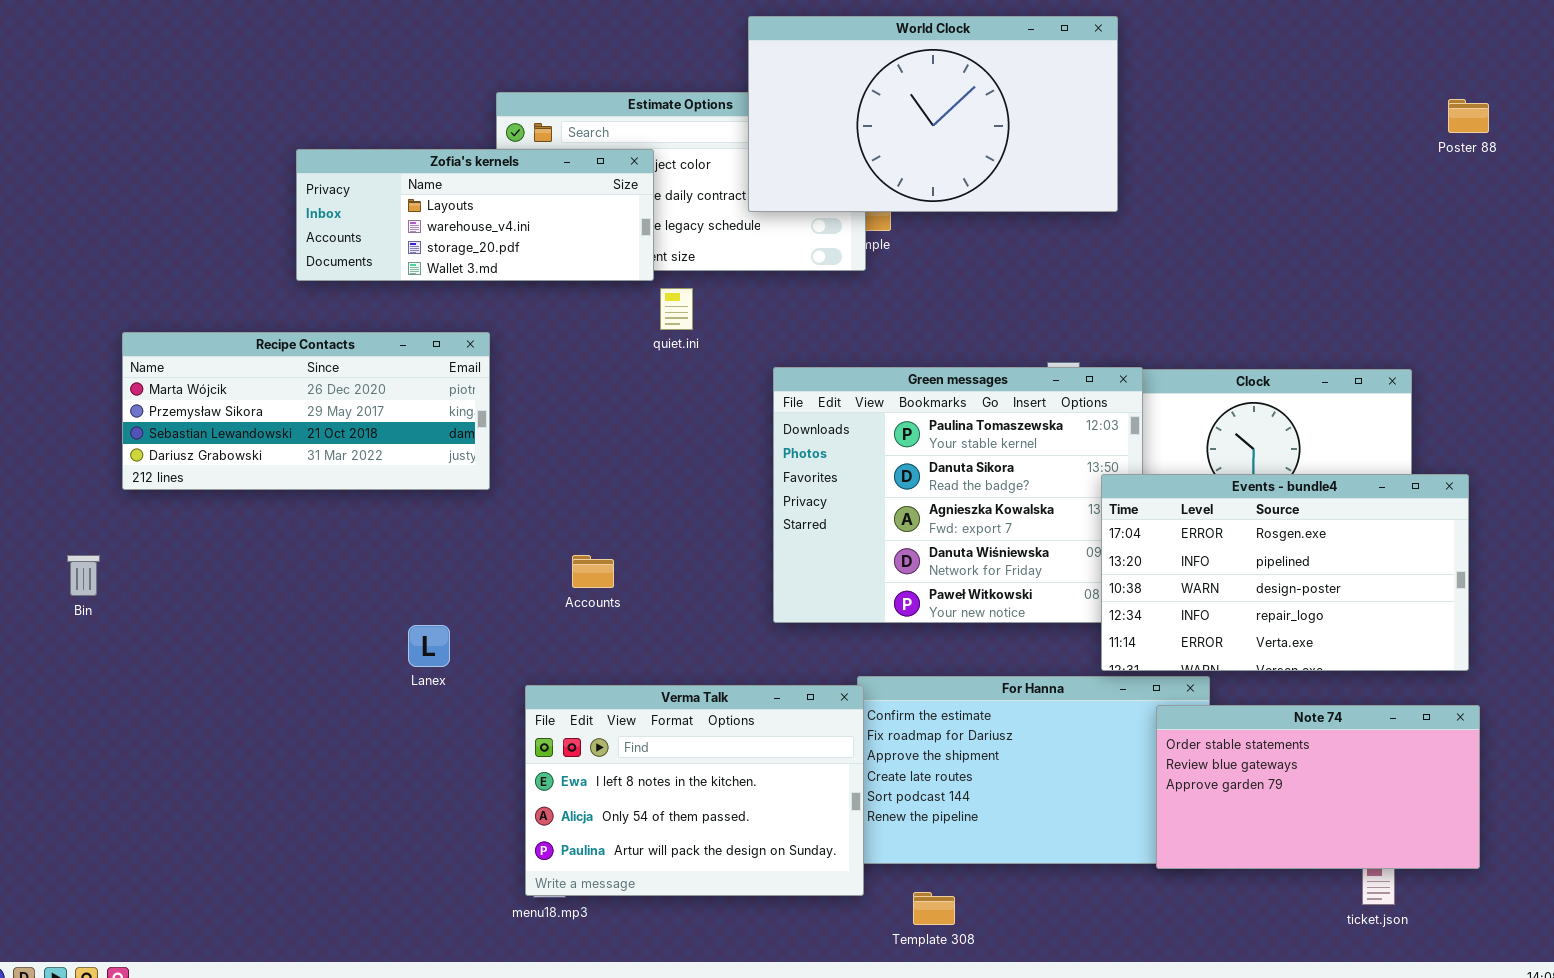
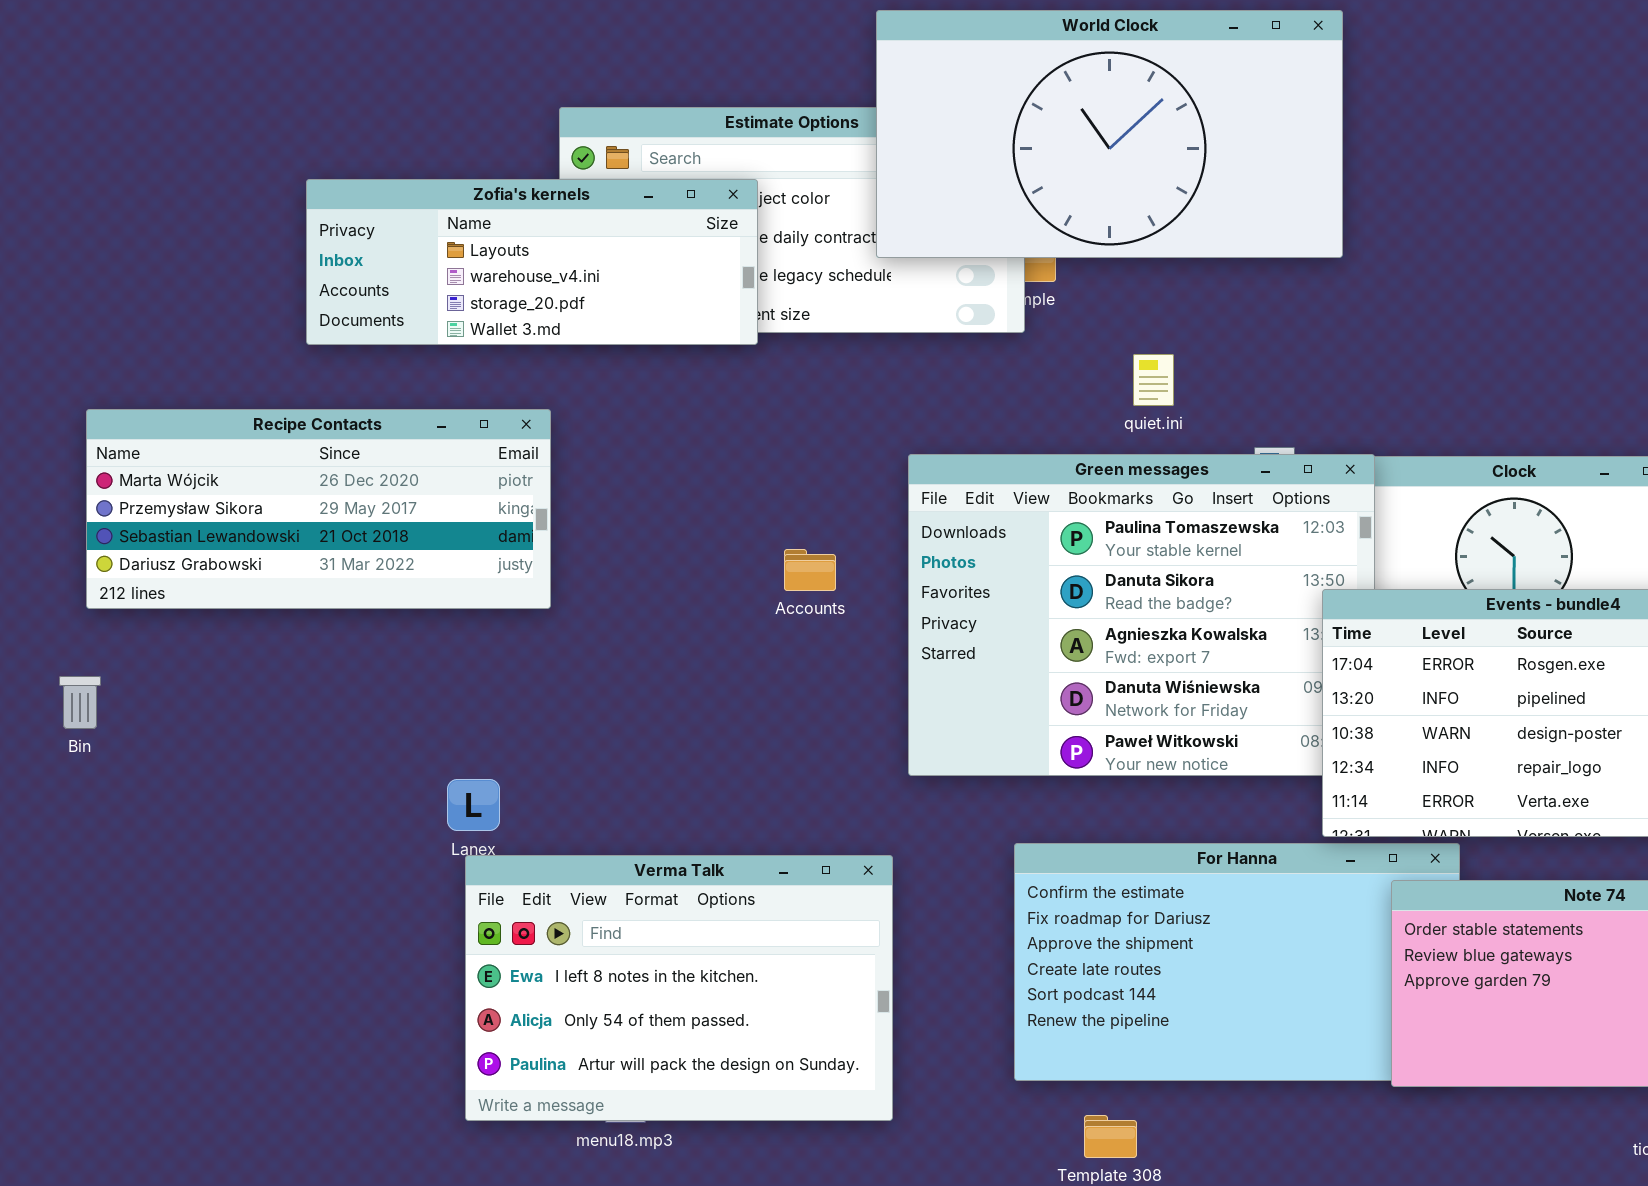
quiet.ini: [660,288,693,330] -> [1133,354,1174,406], moved
Bin: [67,555,100,596] -> [59,676,101,729], moved
Accounts: [572,555,614,588] -> [784,549,836,591], moved
Verma Talk: [525,685,864,896] -> [465,855,893,1121], moved

